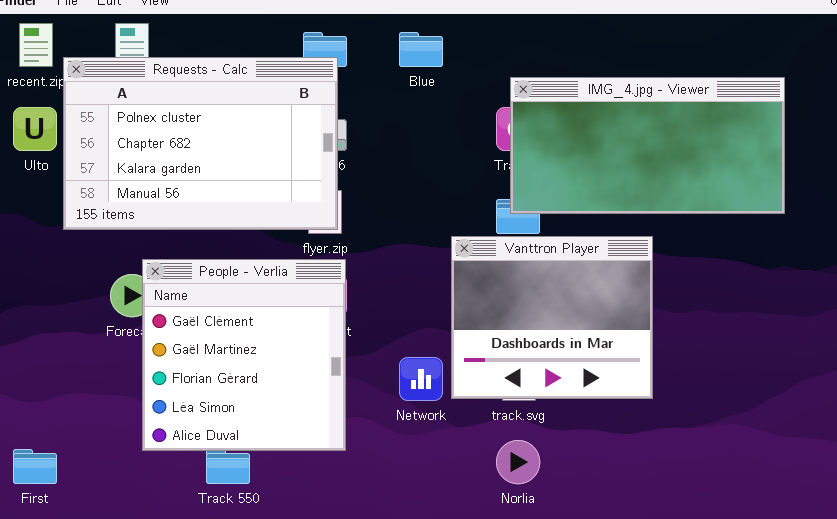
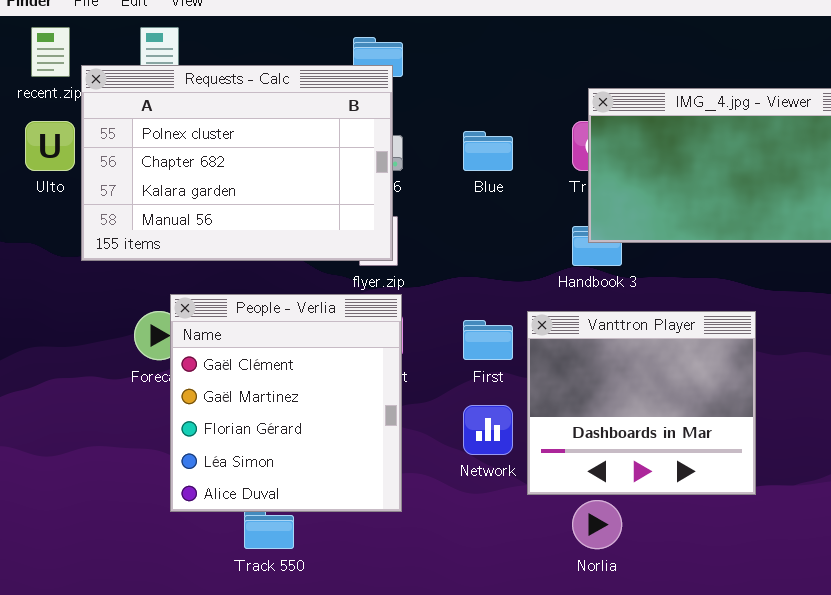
Blue: [399,32,443,67] -> [463,131,513,171], moved
Vanttron Player: [451,236,653,399] -> [527,311,756,495], moved
First: [13,449,57,484] -> [463,320,513,360], moved

